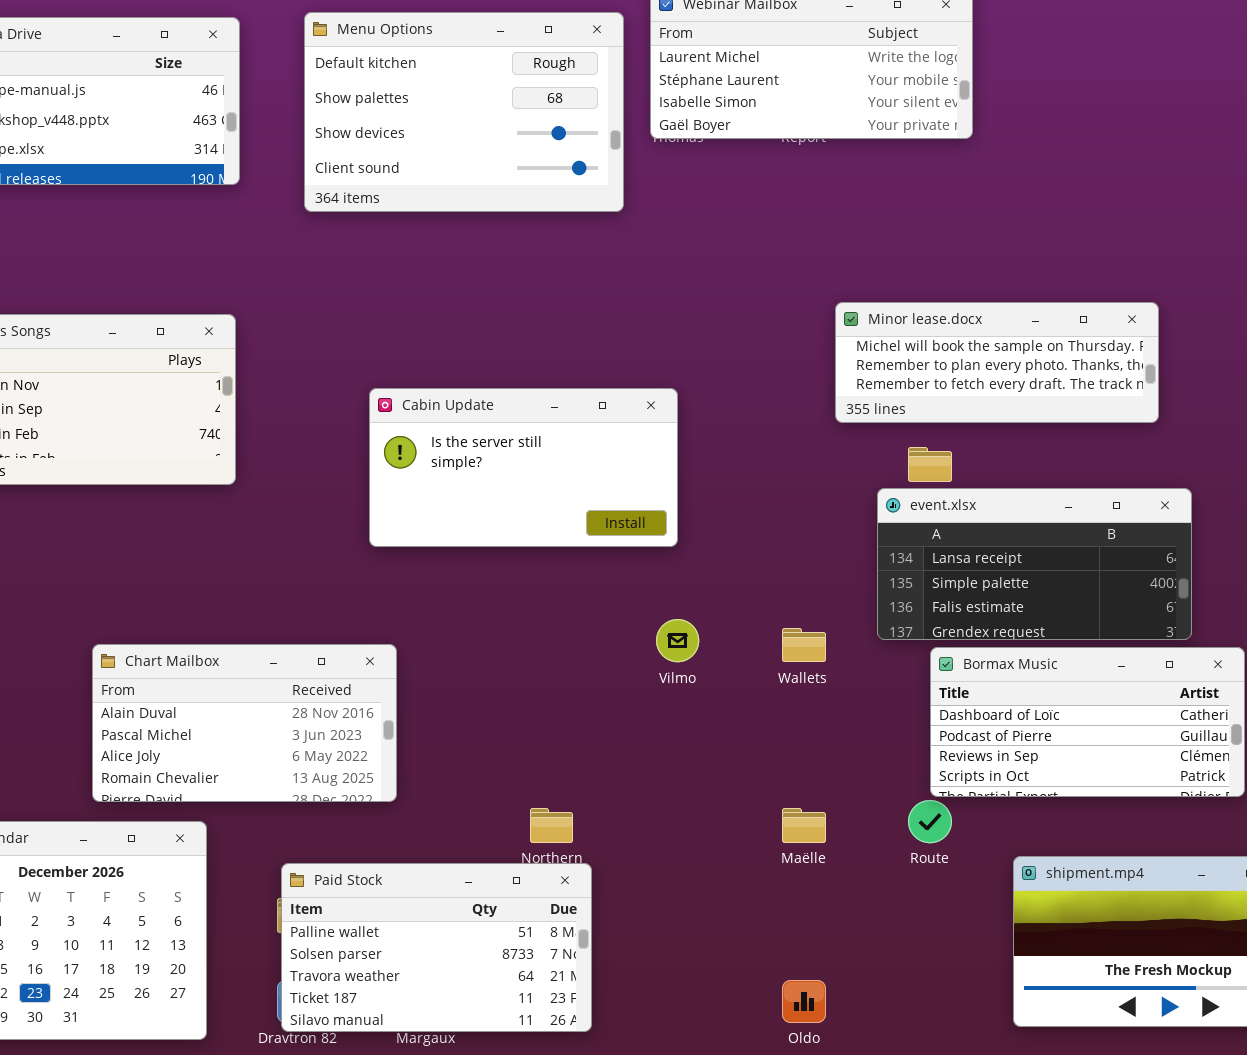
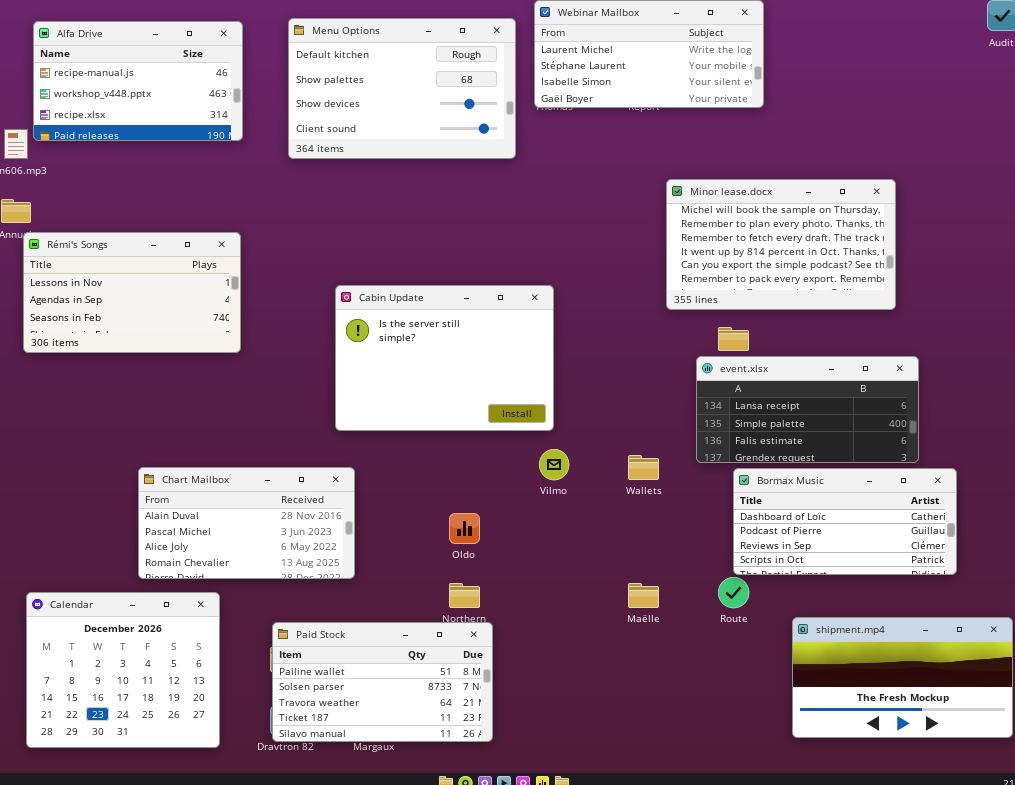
Minor lease.docx: [835,302,1159,423] -> [666,179,896,310], resized
Cabin Update: [369,388,678,547] -> [335,285,554,431], resized
Oldo: [782,980,826,1023] -> [449,513,480,544], moved

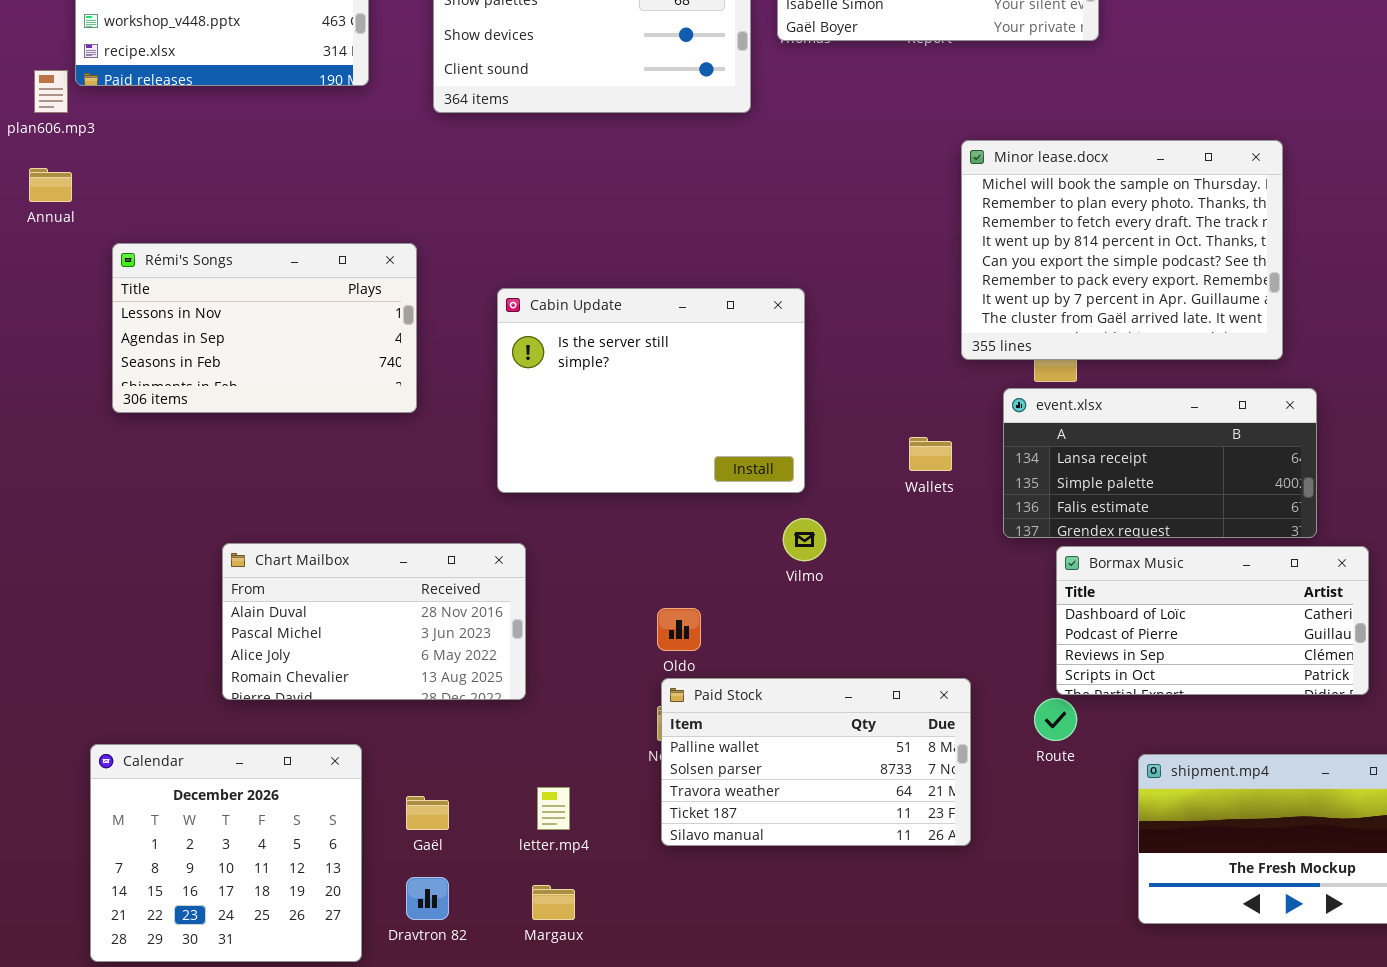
Minor lease.docx: [666,179,896,310] -> [961,140,1283,360], resized
Rémi's Songs: [23,232,241,353] -> [112,243,417,413], moved
Wallets: [628,455,659,480] -> [909,437,952,471], moved
Calendar: [26,592,220,748] -> [90,744,362,962], moved
Paid Stock: [272,622,493,742] -> [661,678,971,846], moved

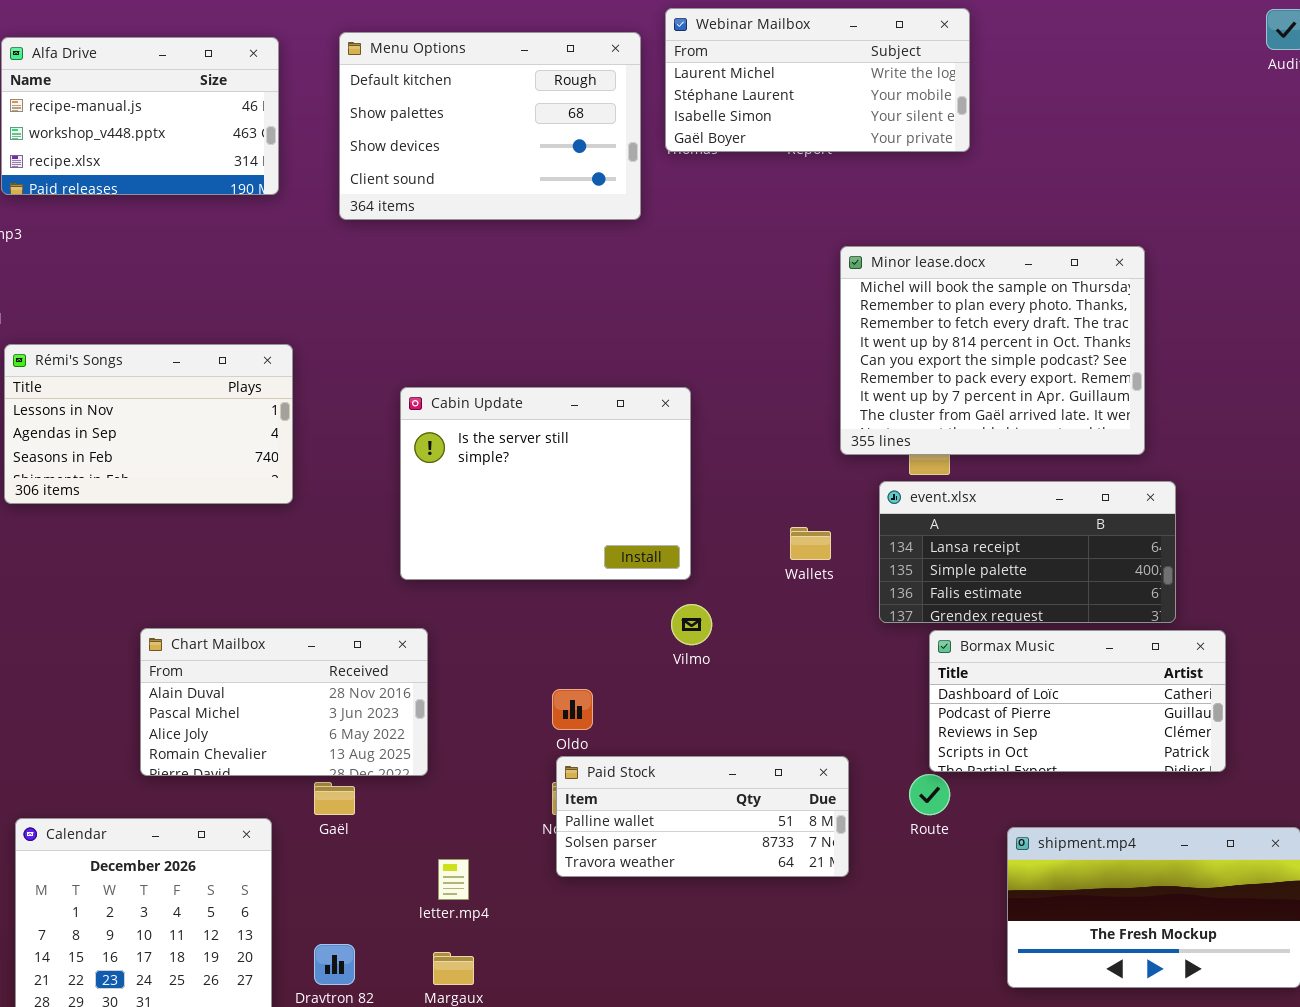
Rémi's Songs: [112,243,417,413] -> [4,344,293,504], moved
Paid Stock: [661,678,971,846] -> [556,756,849,877], resized
Gaël: [406,796,449,830] -> [314,782,355,815], moved

